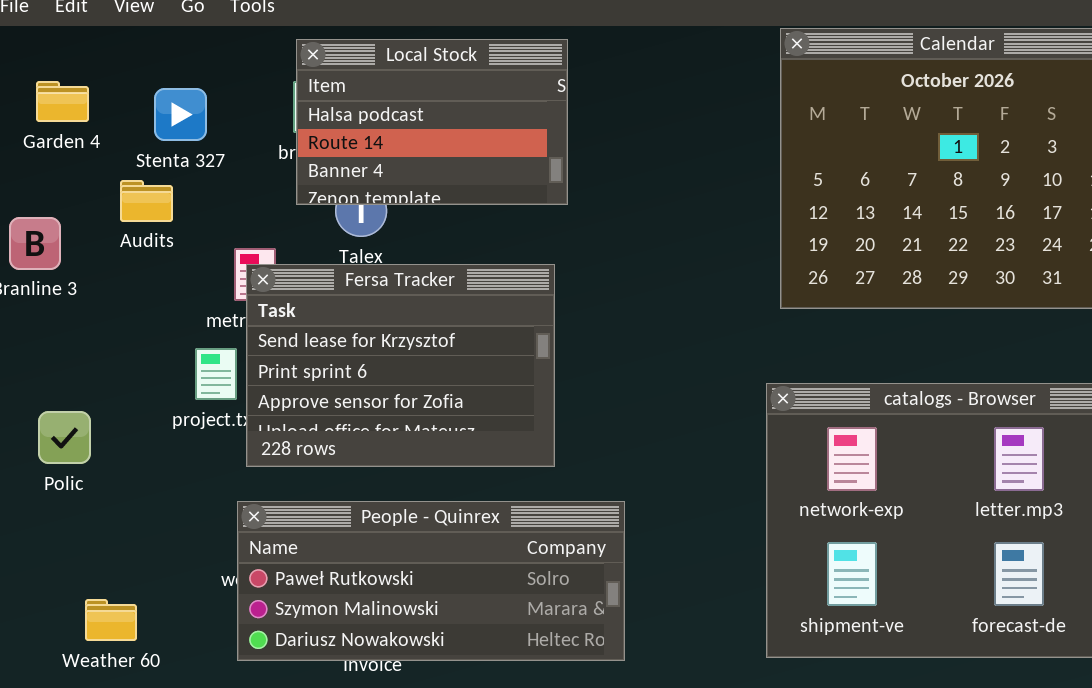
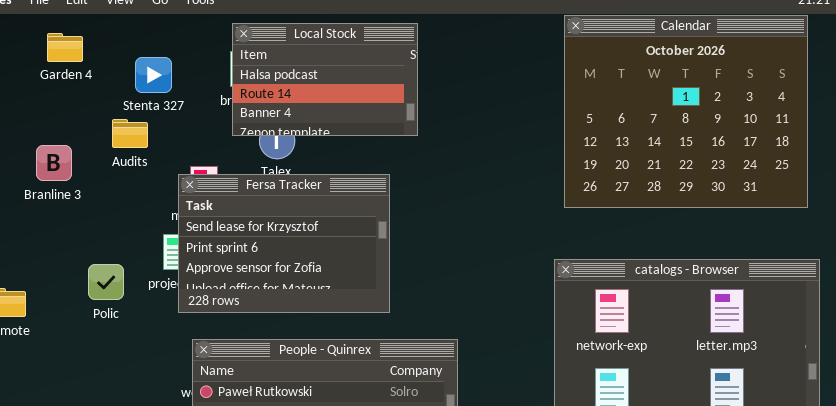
Garden 4: [36,81,89,122] -> [47,33,83,62], moved
Fersa Tracker: [246,264,555,467] -> [178,174,390,313], moved
Polic: [38,411,91,464] -> [88,264,124,300], moved

